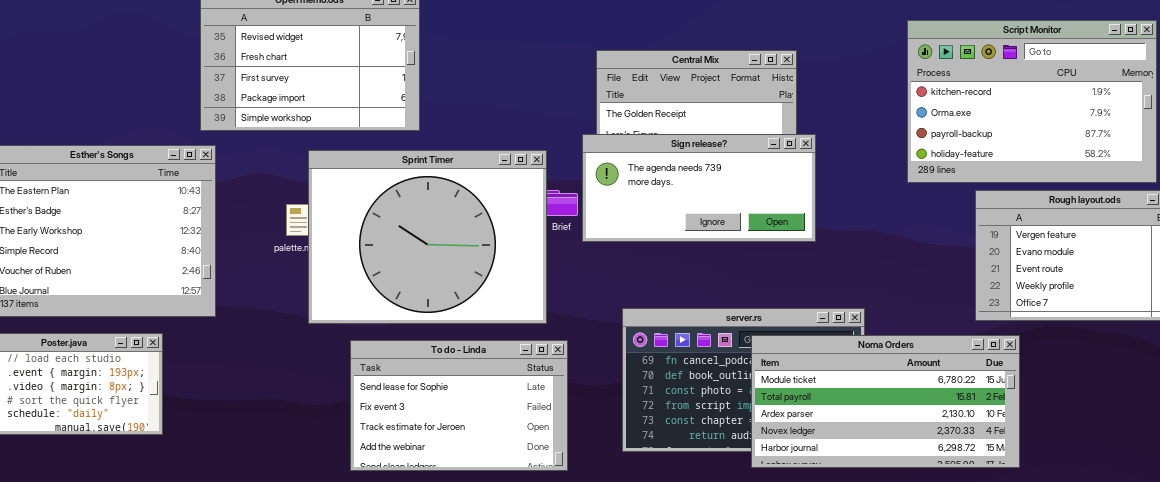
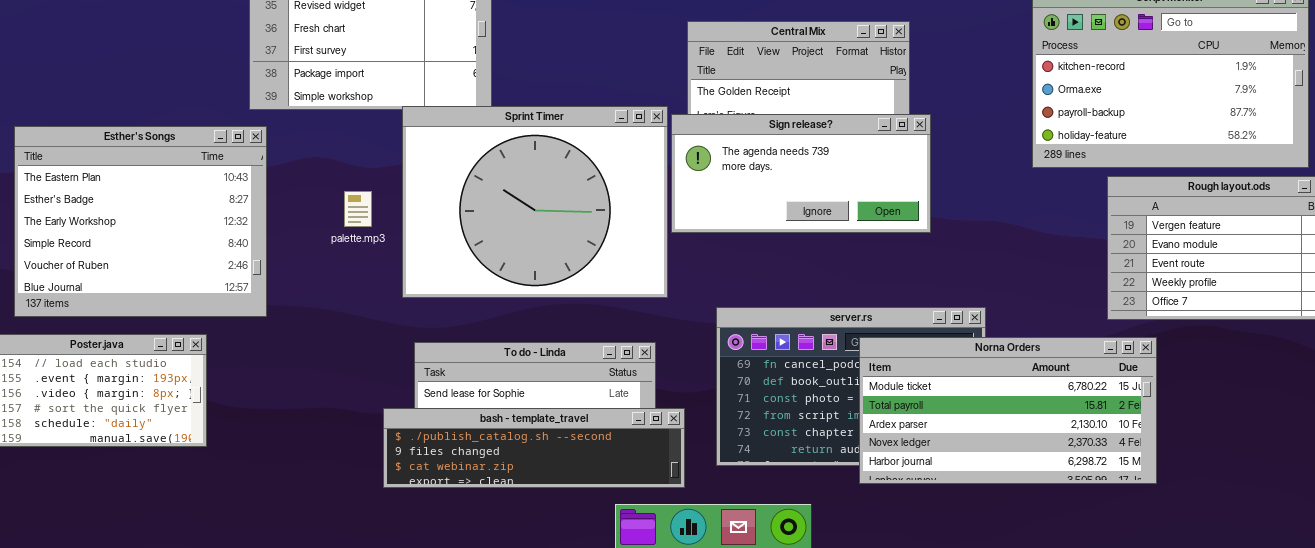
Sprint Timer: [308,150,547,324] -> [402,106,668,298], moved
bash - template_travel: none -> [383,408,685,488], opened

